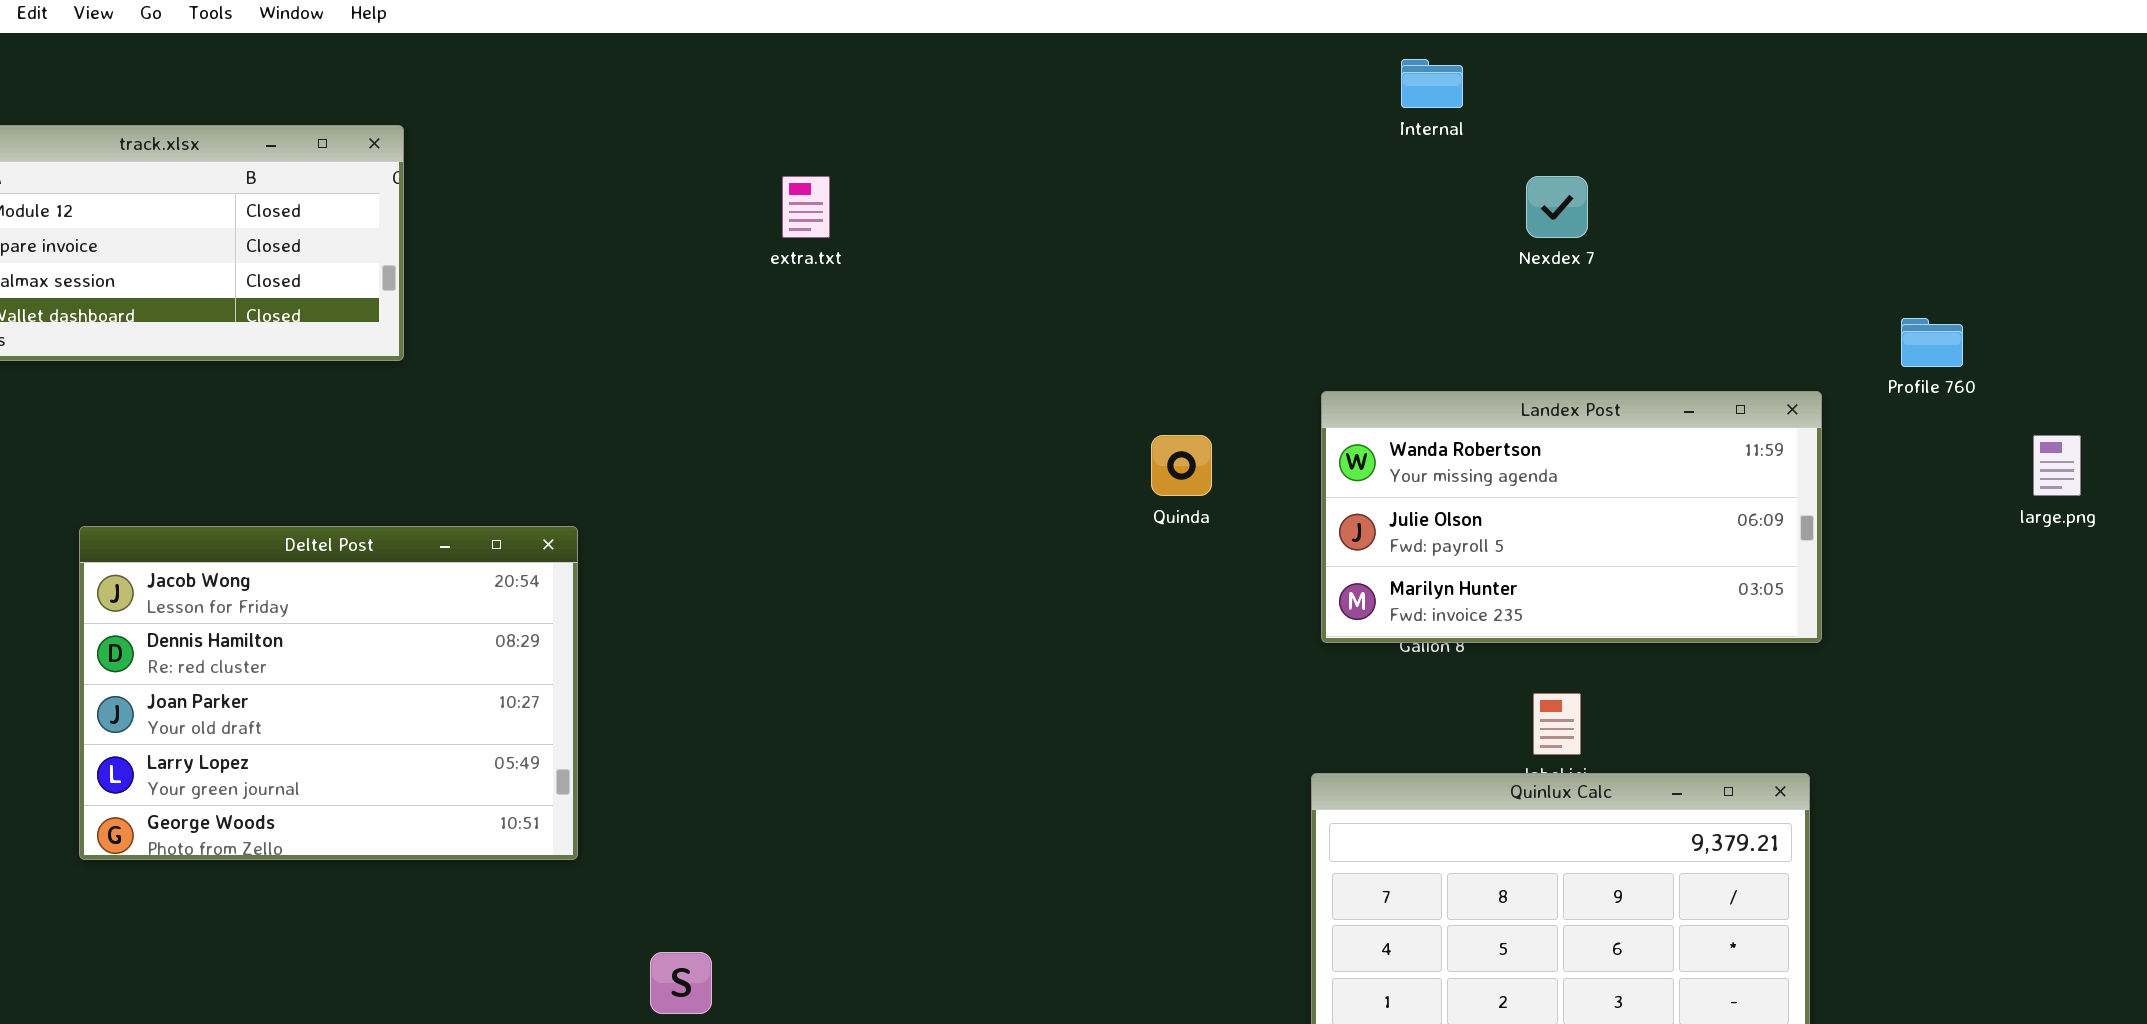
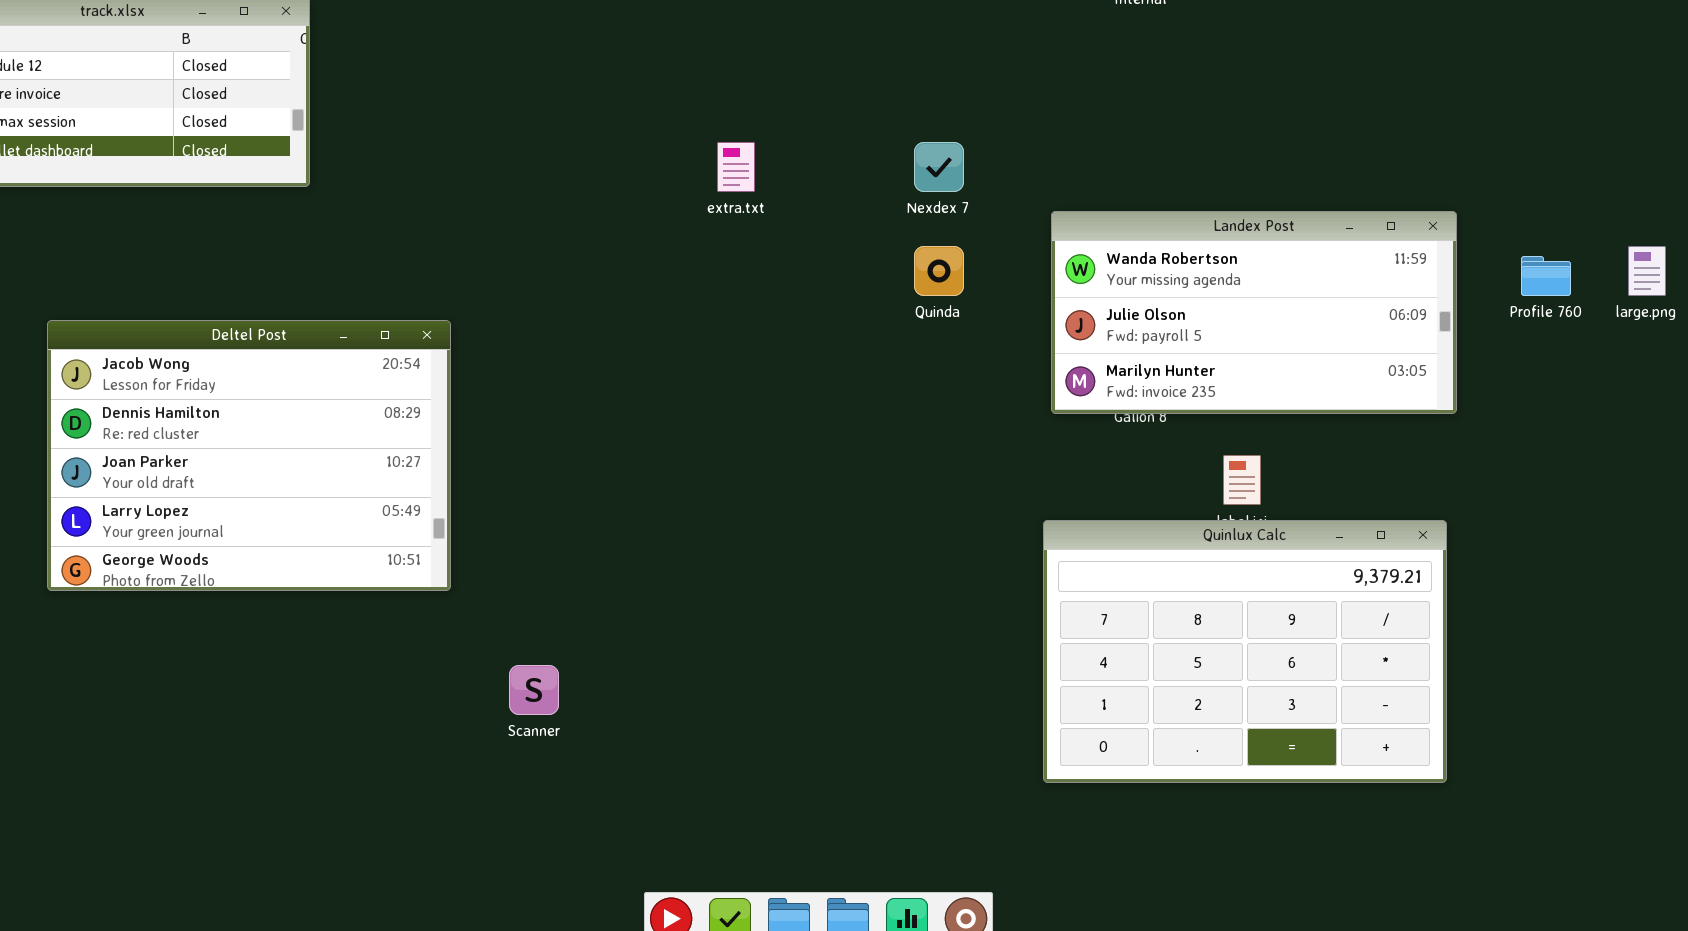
extra.txt: [782,176,830,238] -> [717,142,755,192], moved
Nexdex 7: [1526,176,1588,238] -> [914,142,964,192], moved
Profile 760: [1901,318,1963,367] -> [1521,256,1571,296], moved

